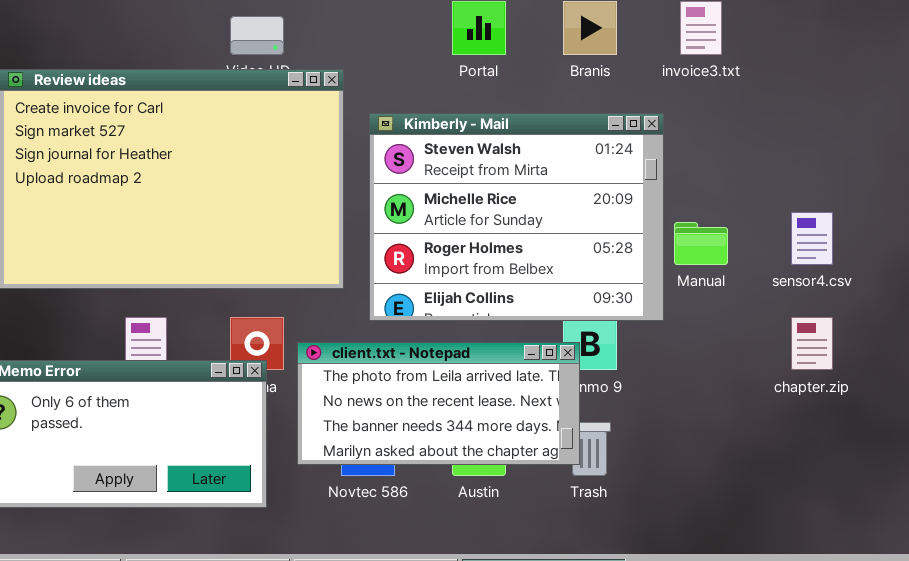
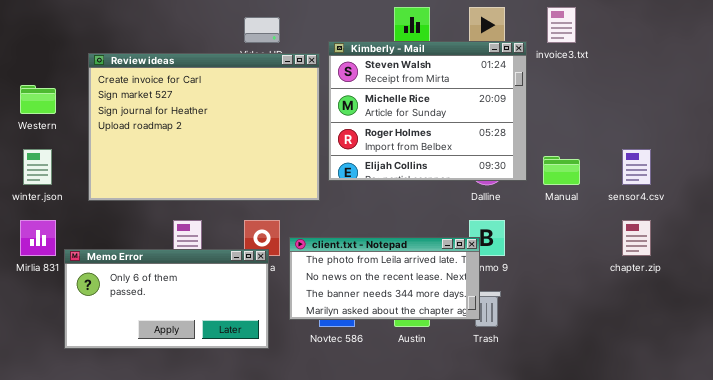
Kimberly - Mail: [369,113,664,321] -> [328,41,527,181], moved

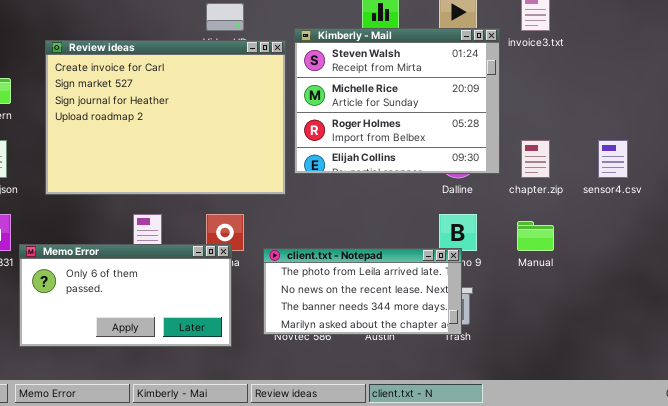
Manual: [543,156,580,185] -> [517,221,554,251], moved
chapter.zip: [622,220,651,256] -> [521,140,550,178], moved
client.txt - Notepad: [289,237,480,320] -> [263,248,462,335], moved

